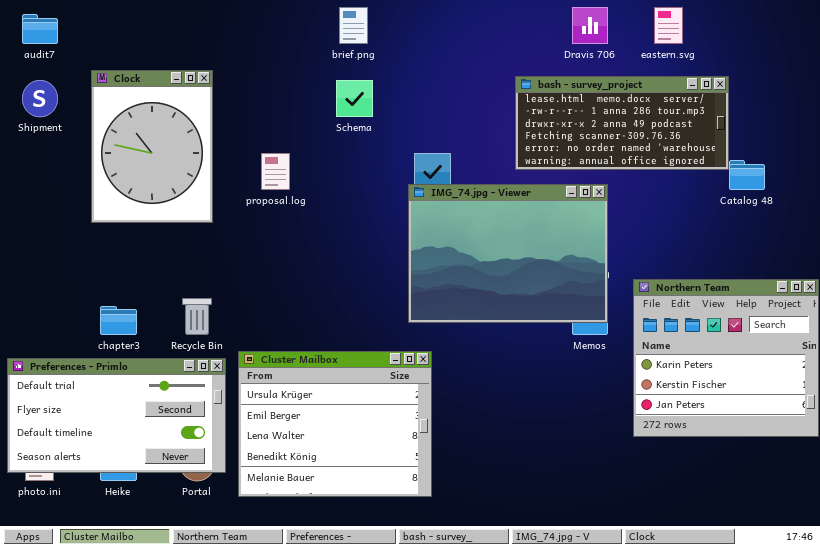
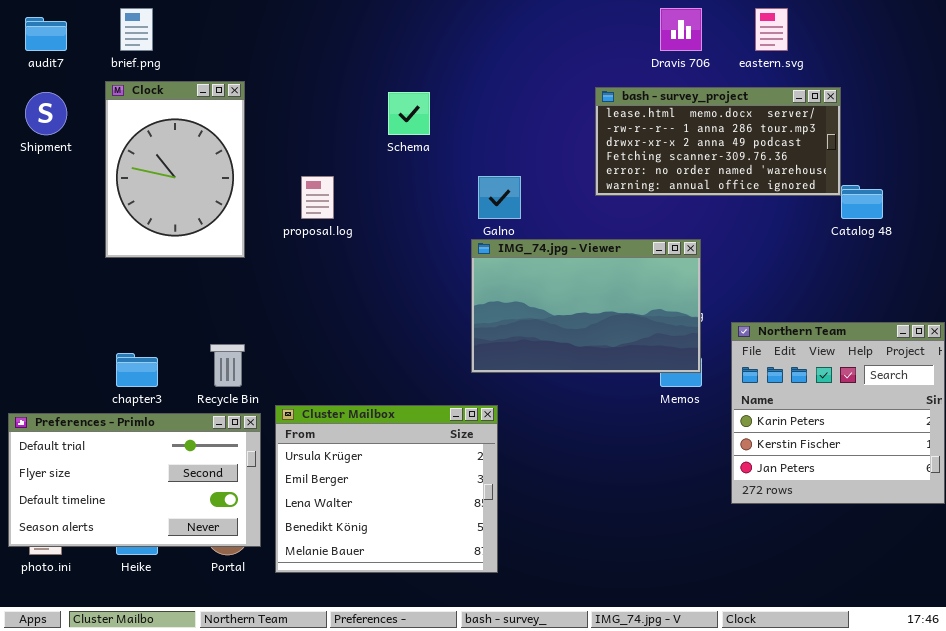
brief.png: [339,7,368,44] -> [120,8,153,51], moved
IMG_74.jpg - Viewer: [408,184,608,323] -> [471,239,701,373], resized

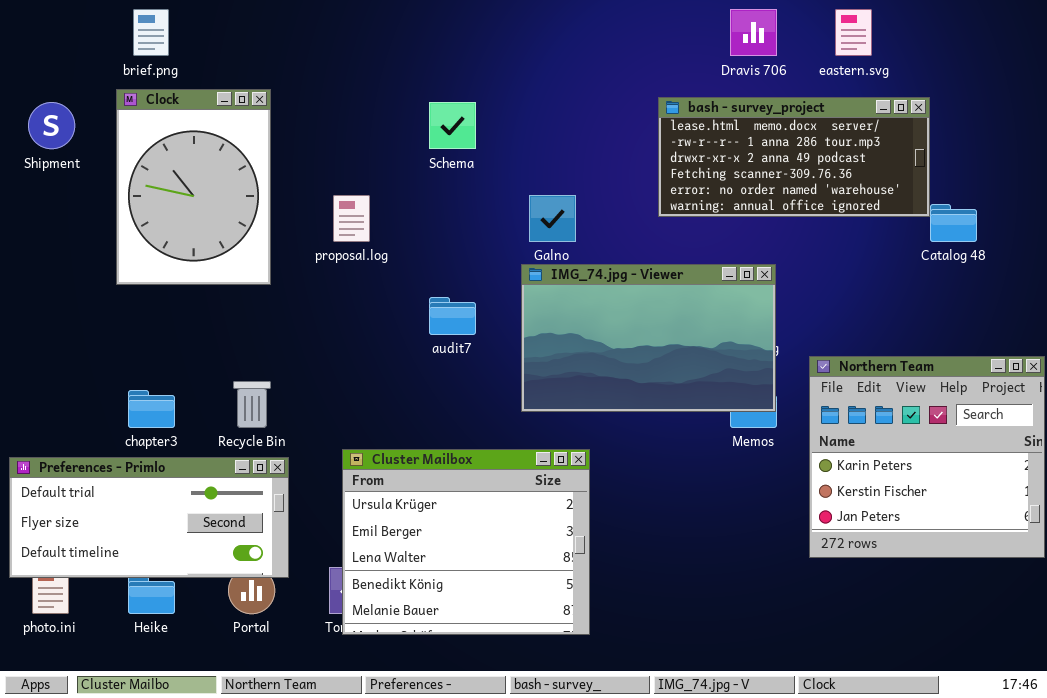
audit7: [25,17,67,51] -> [429,297,476,335], moved
Cluster Mailbox: [275,405,498,573] -> [342,449,590,635], moved
Preferences - Primlo: [8,413,261,547] -> [9,457,289,578], resized

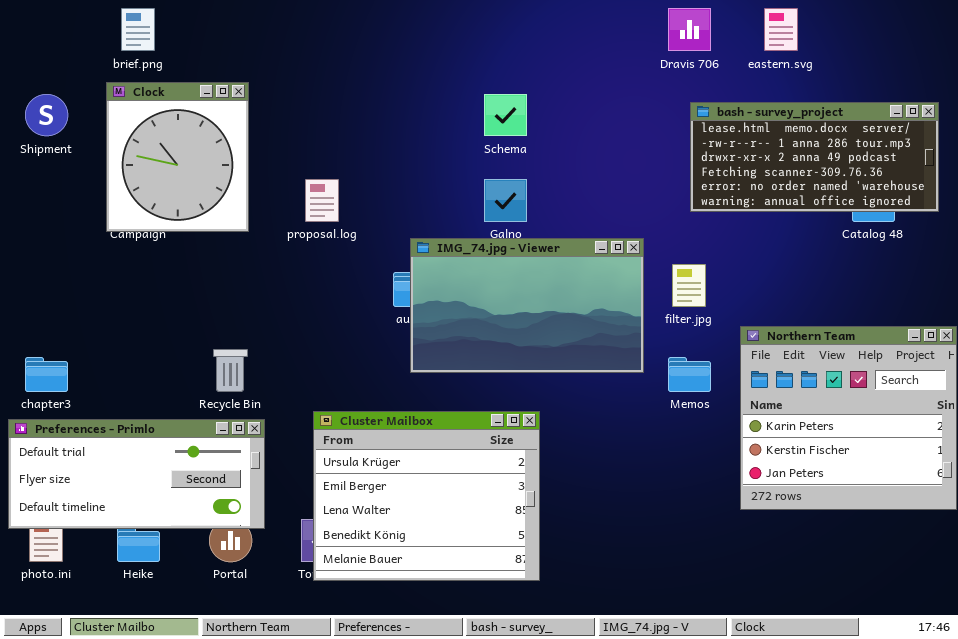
Clock: [116,89,271,285] -> [106,82,249,232], resized
bash - survey_project: [658,97,930,217] -> [690,102,939,212], moved
Schema: [429,102,476,149] -> [484,94,527,136], moved
IMG_74.jpg - Viewer: [521,264,776,412] -> [410,238,644,373], moved
chapter3: [128,390,175,428] -> [25,357,68,392], moved

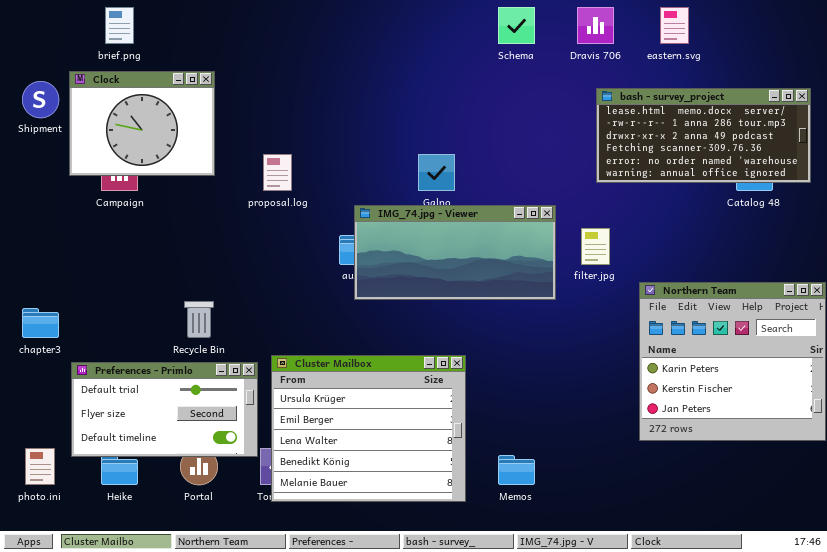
Clock: [106,82,249,232] -> [69,71,215,176], resized
Schema: [484,94,527,136] -> [498,7,535,44], moved
IMG_74.jpg - Viewer: [410,238,644,373] -> [354,205,556,300], resized
Memos: [668,357,711,392] -> [498,455,535,485], moved
Preferences - Primlo: [8,419,265,529] -> [71,362,258,457], moved, resized

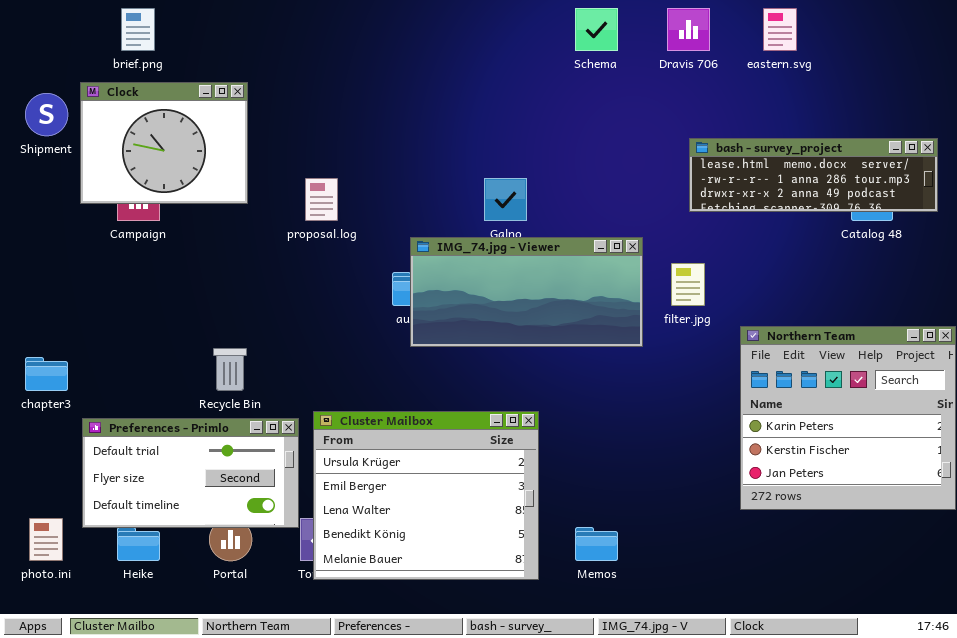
bash - survey_project: [596,88,811,183] -> [689,138,938,212], resized

